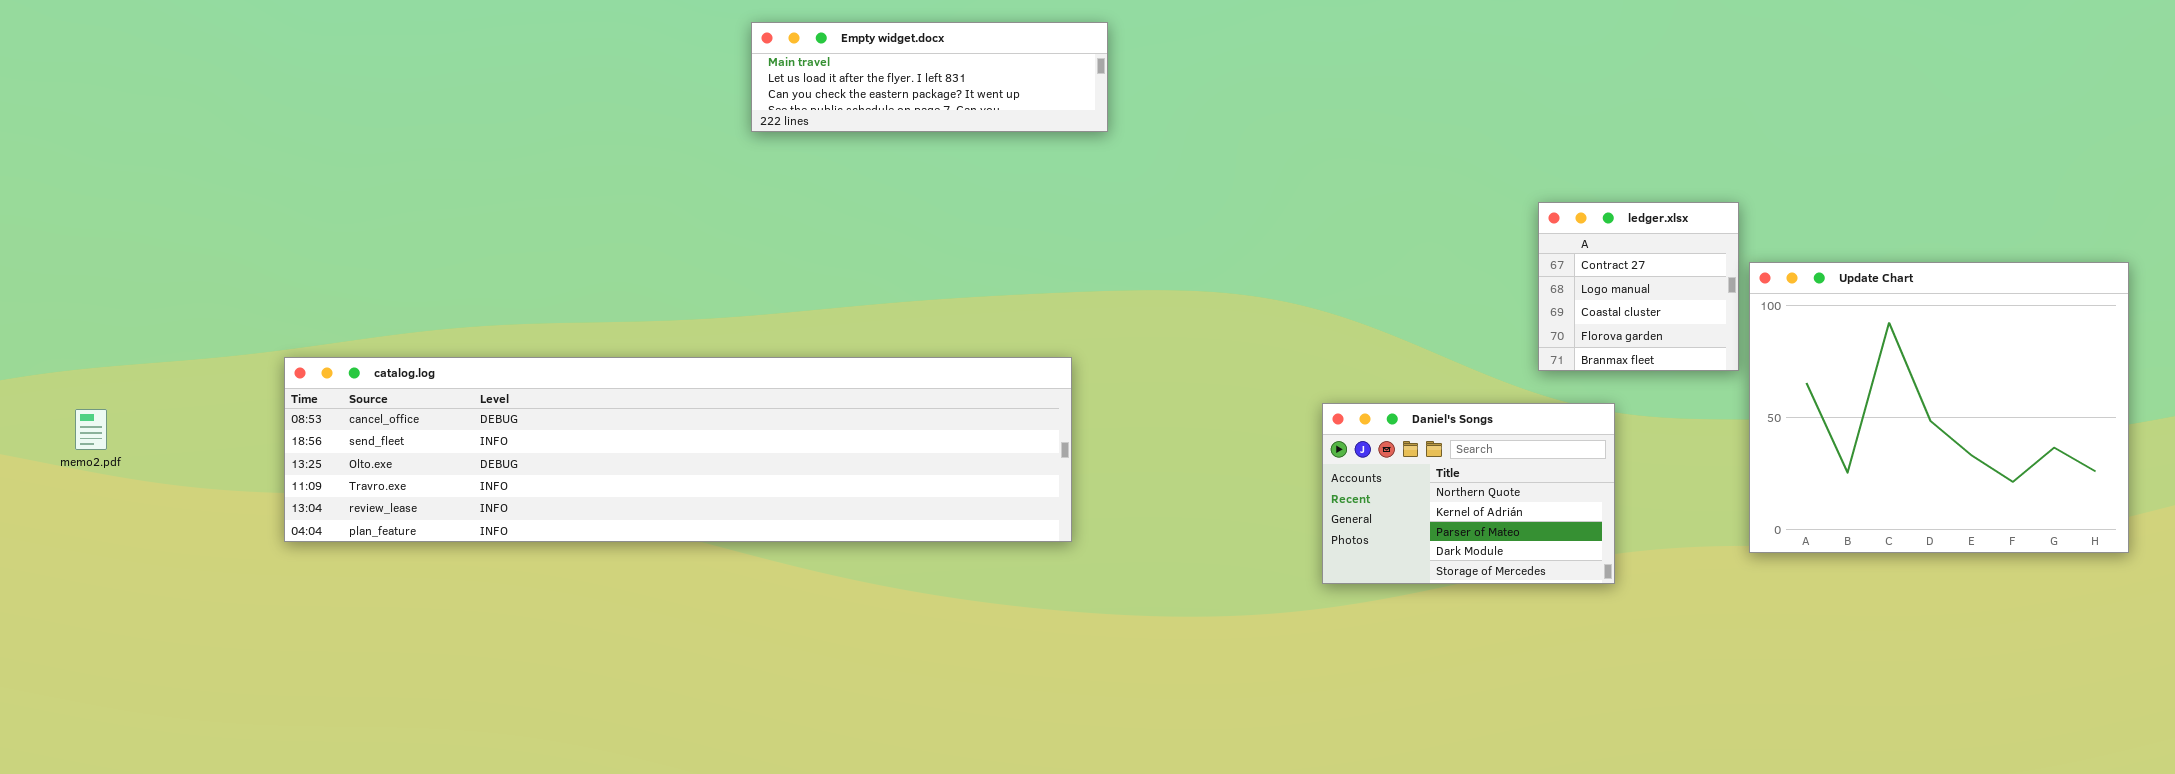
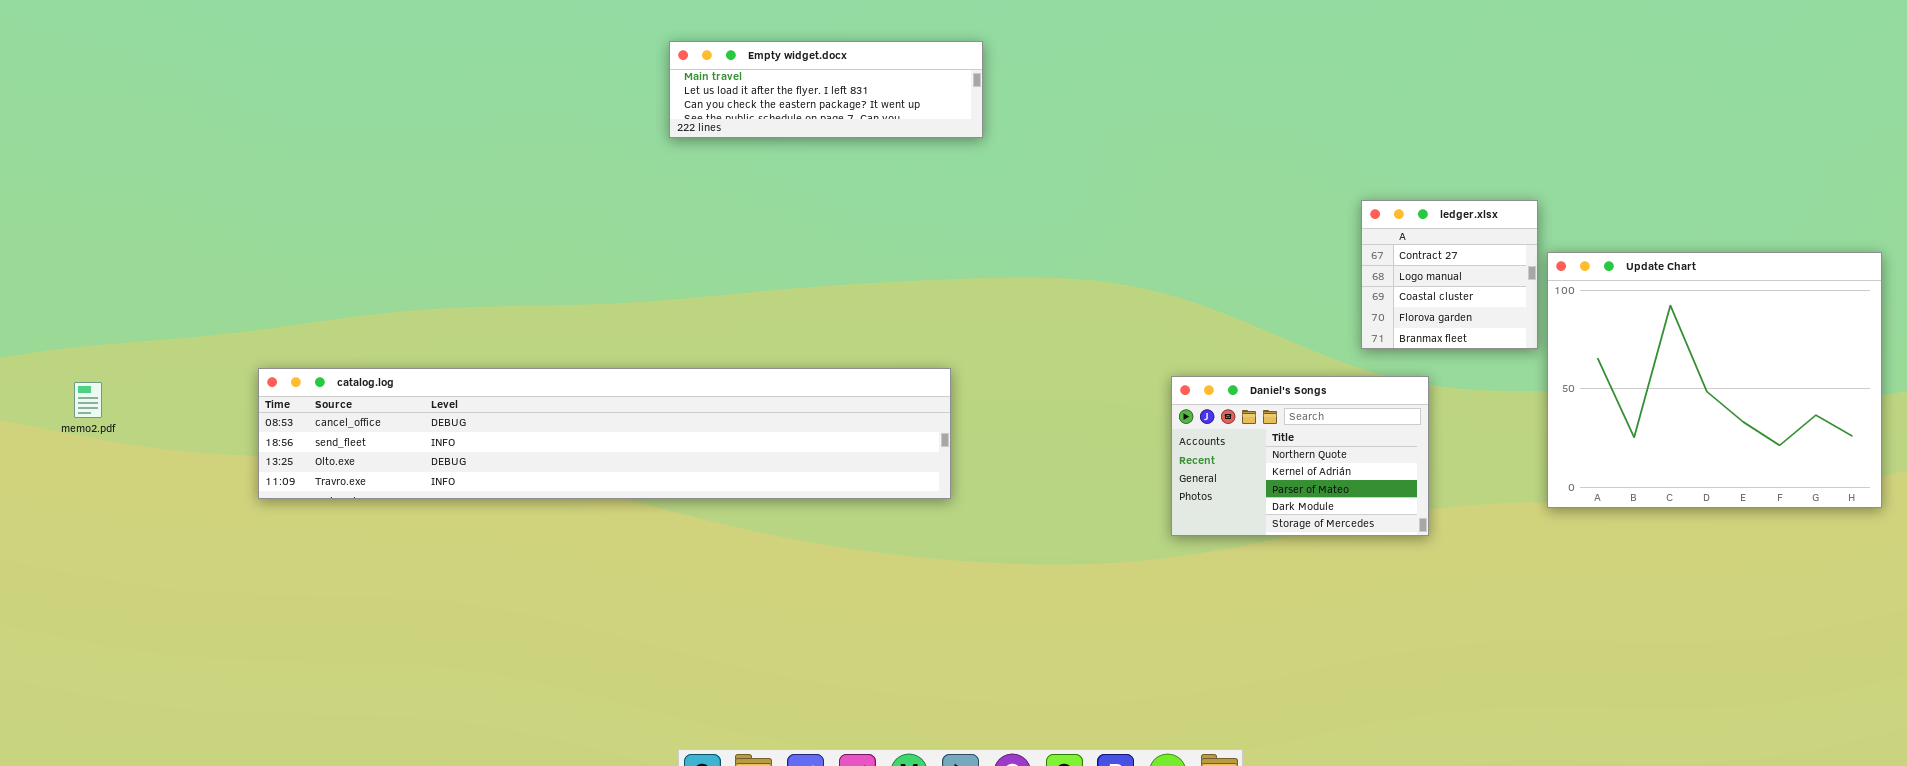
catalog.log: [284,357,1072,542] -> [258,368,951,499], resized

